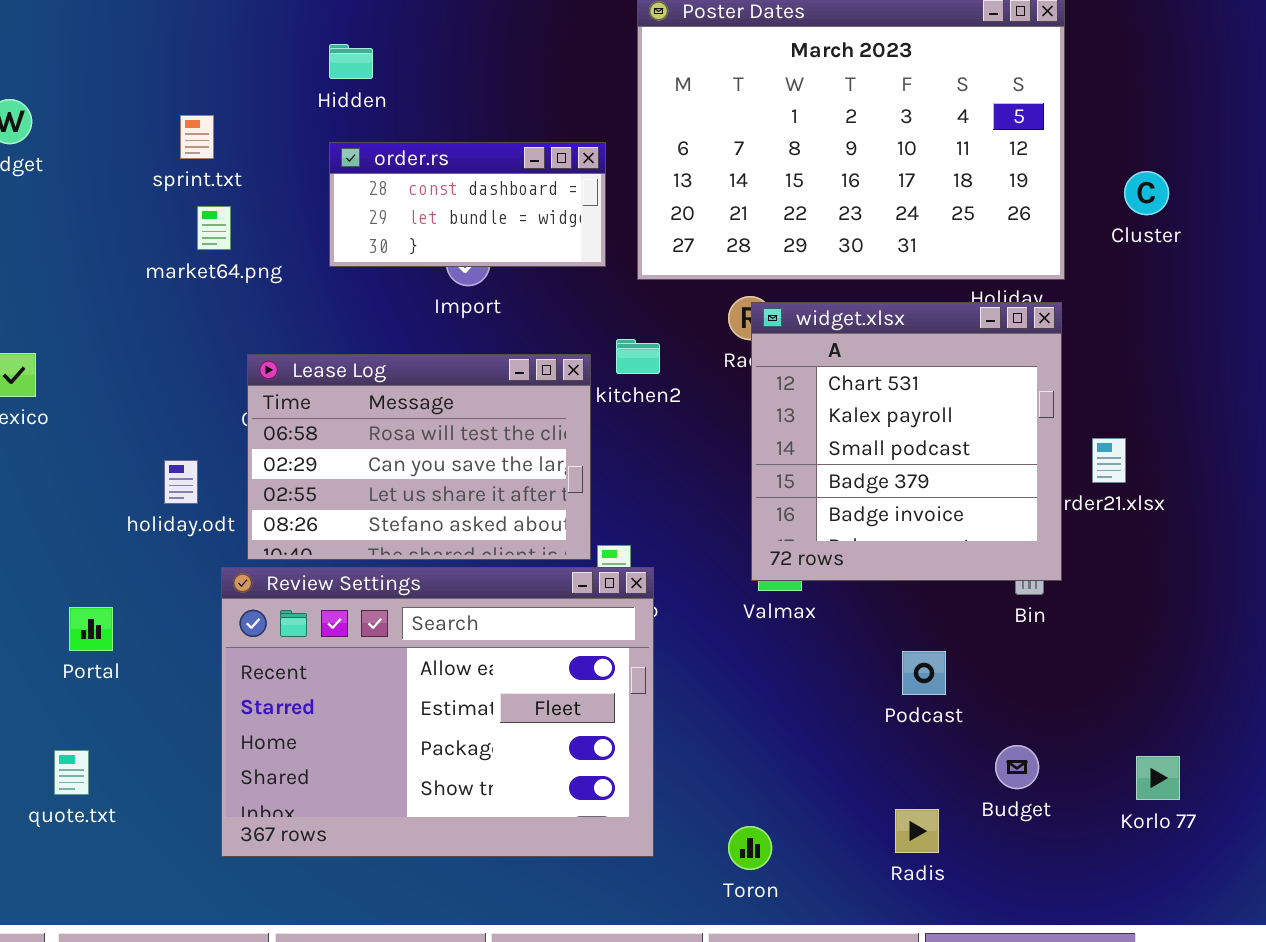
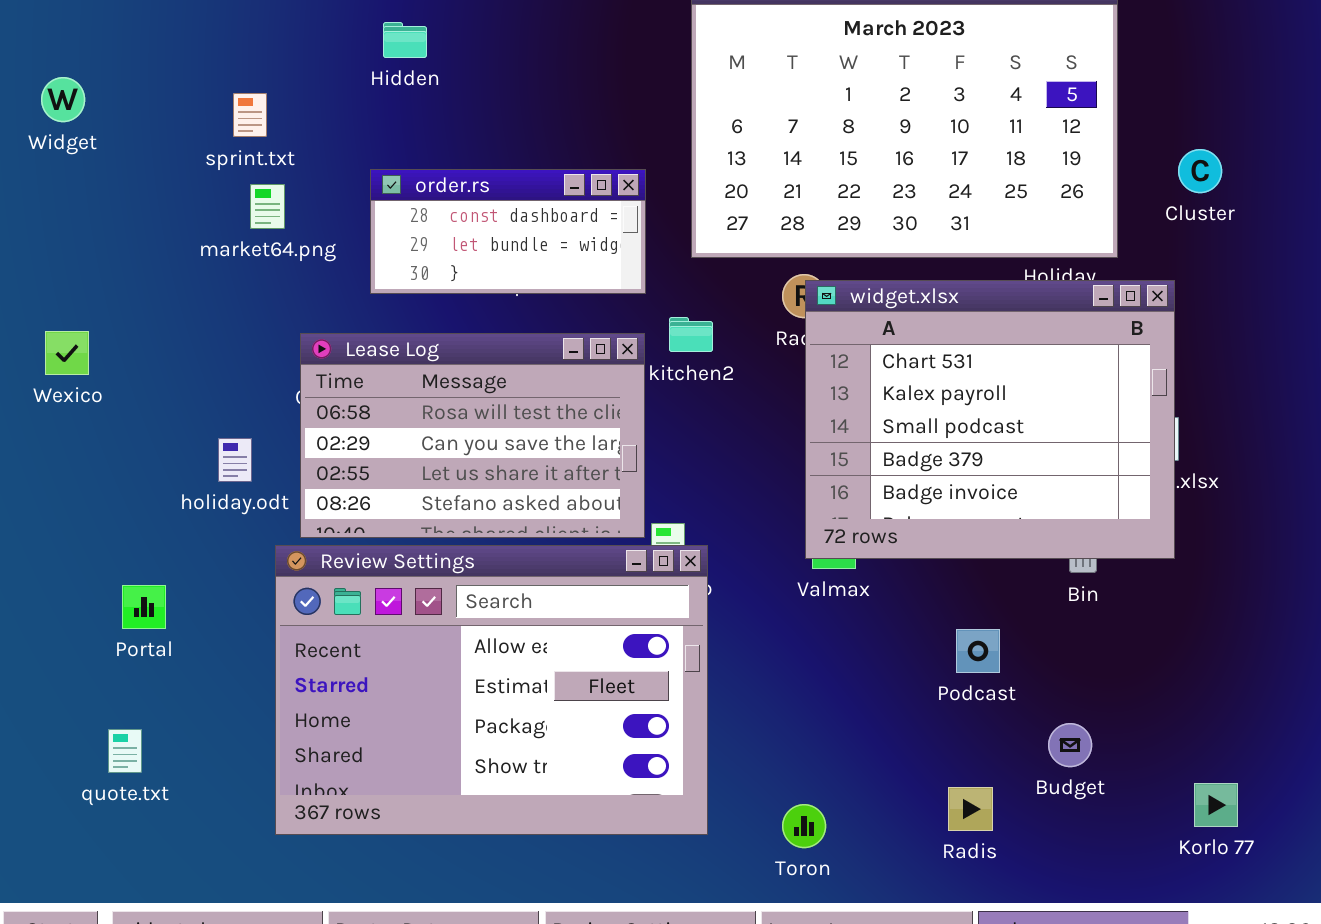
order.rs: [329,142,606,267] -> [370,169,646,294], moved
widget.xlsx: [751,302,1062,581] -> [805,280,1175,559], resized
Korlo 77: [1136,756,1180,800] -> [1194,783,1238,827], moved

